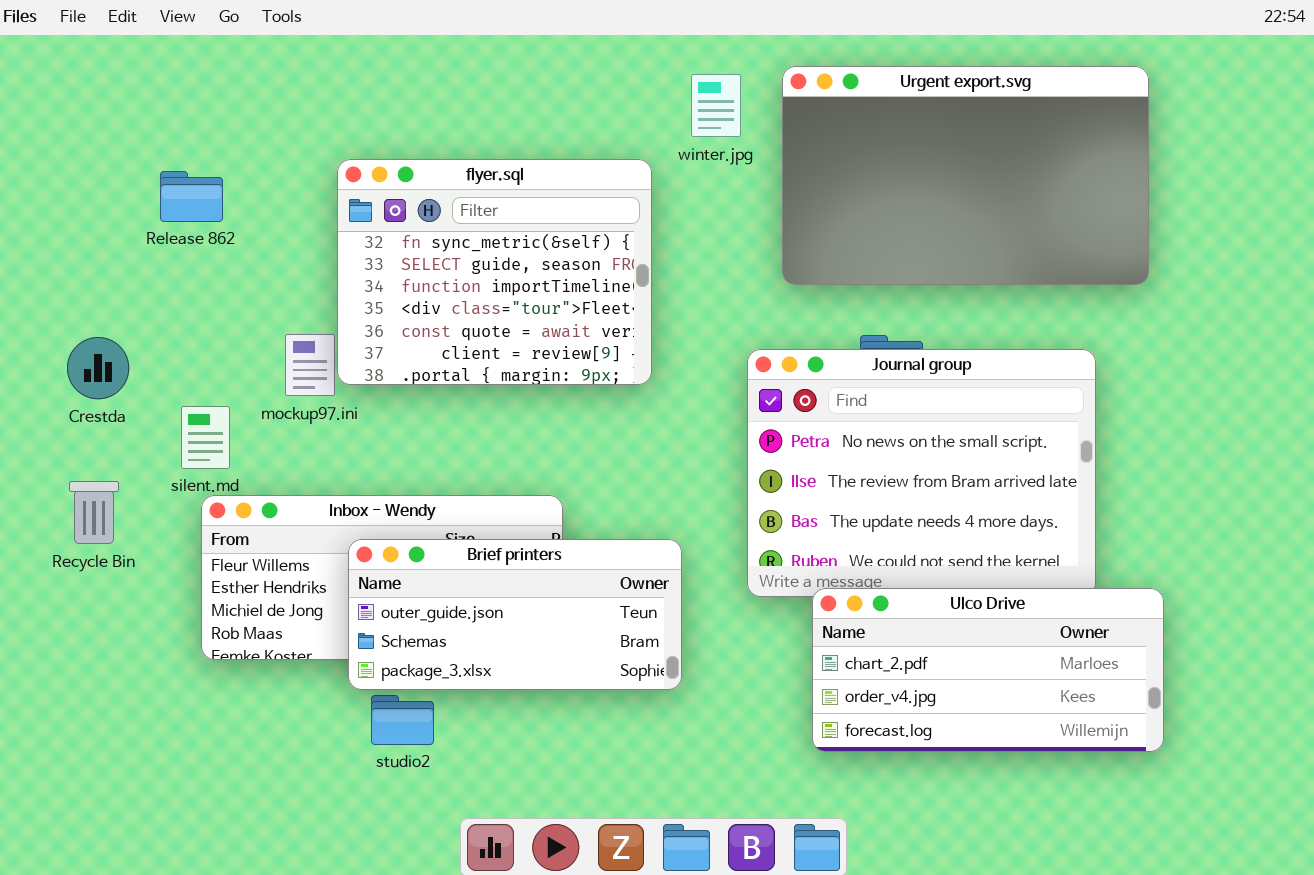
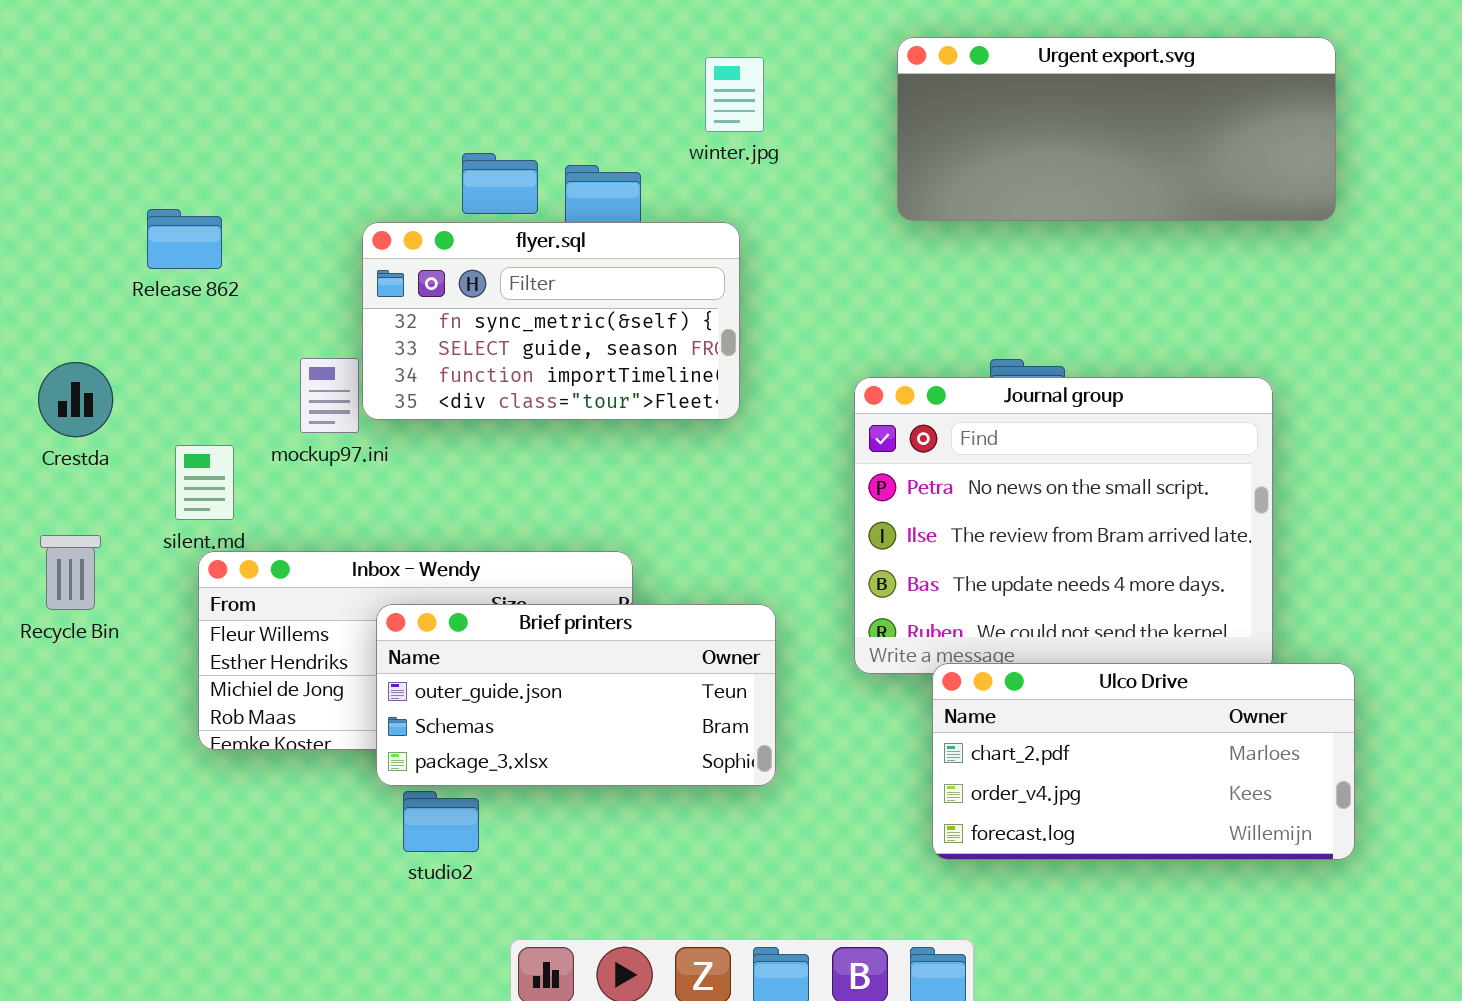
Urgent export.svg: [782,66,1149,285] -> [897,37,1336,221], resized
winter.jpg: [691,74,741,137] -> [705,57,764,132], moved
flyer.sql: [337,159,652,385] -> [362,222,740,420], resized
Release 862: [160,171,223,222] -> [147,209,222,269], moved

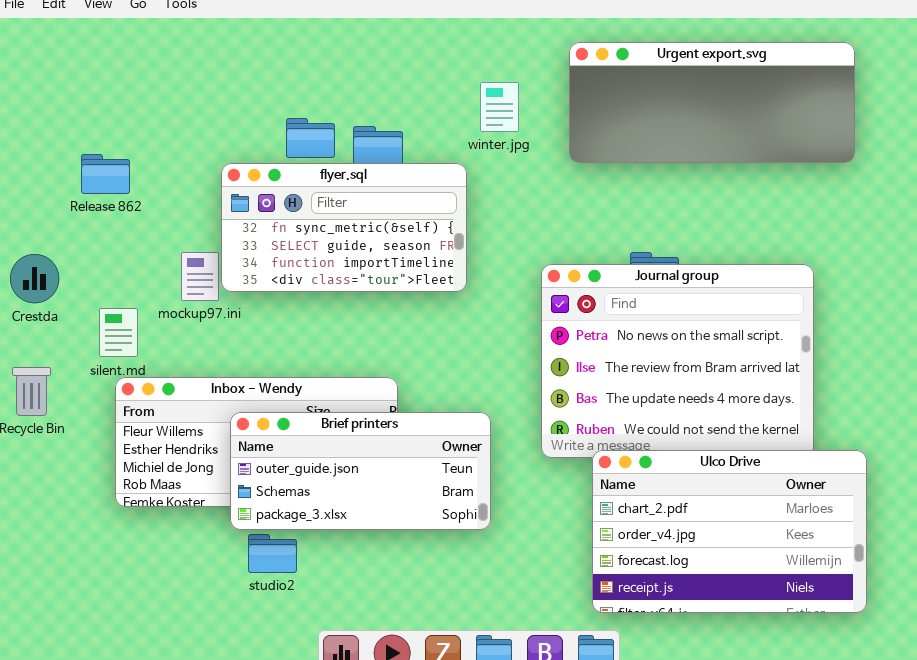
winter.jpg: [705,57,764,132] -> [480,82,519,132], moved
Ulco Drive: [932,663,1355,860] -> [592,450,867,613], resized

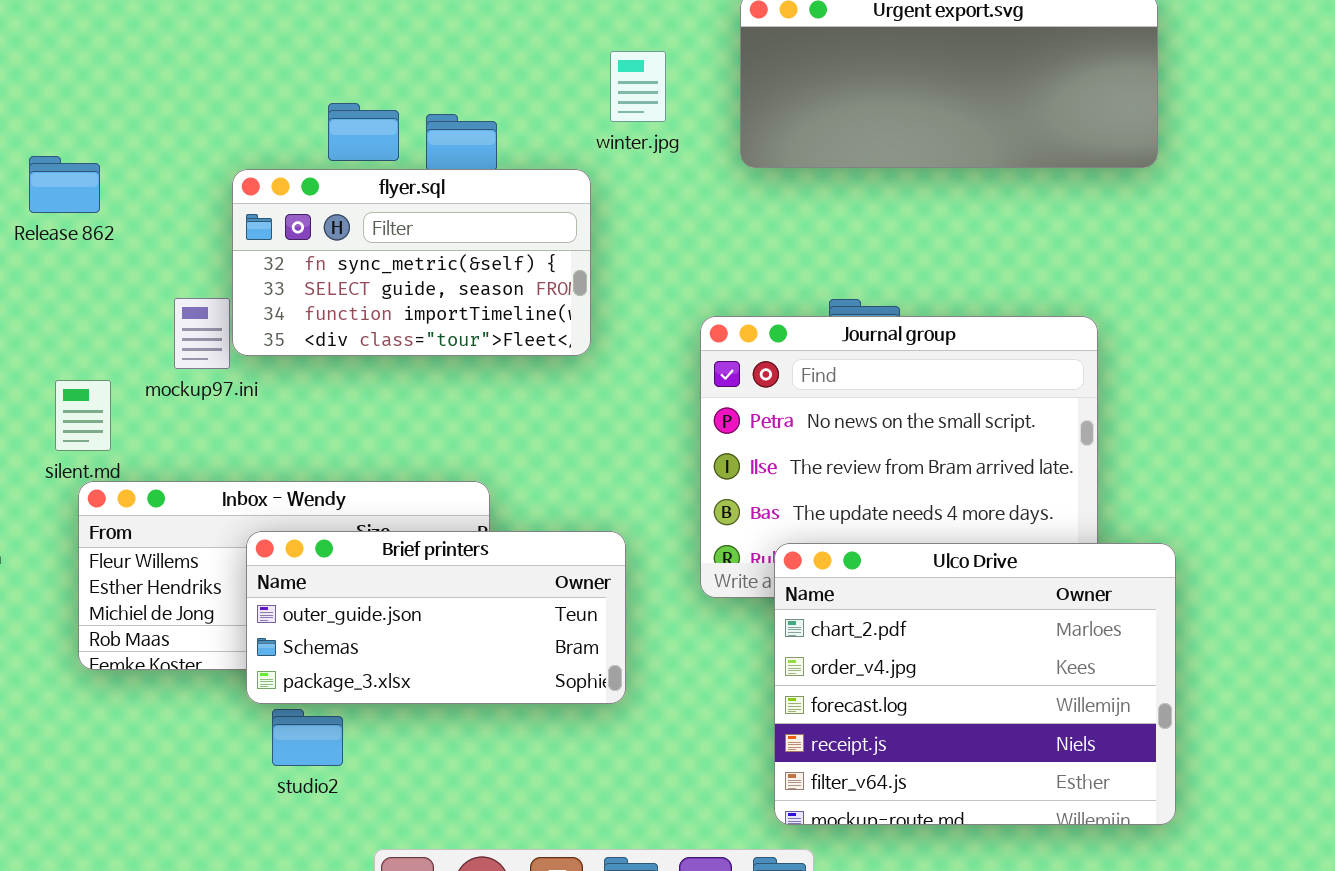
Ulco Drive: [592,450,867,613] -> [774,543,1176,825], resized

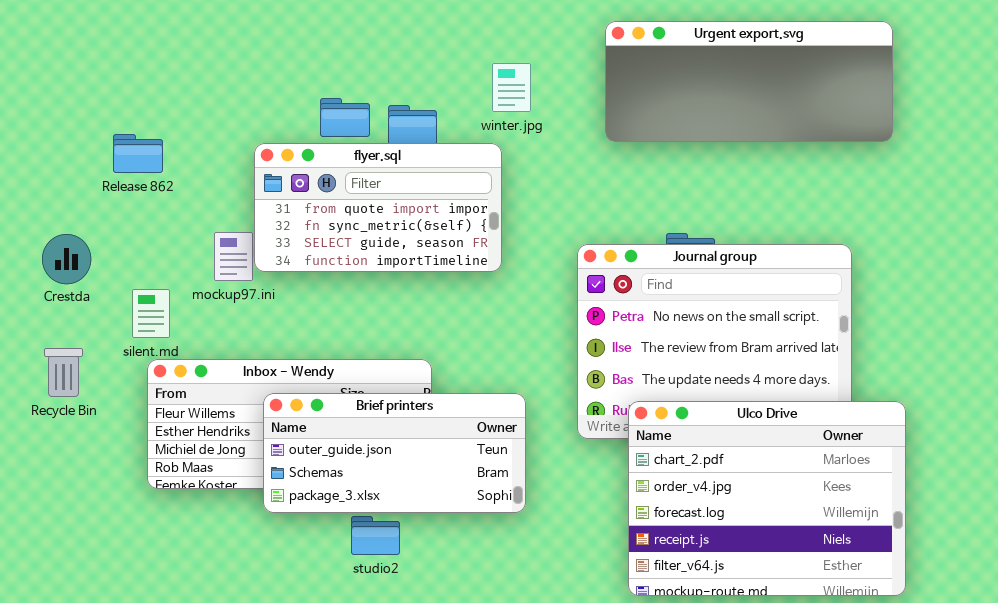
winter.jpg: [610,51,666,122] -> [492,63,531,112], moved
flyer.sql: [232,169,591,356] -> [254,143,502,272], scrolled up 1 row
studio2: [272,709,343,766] -> [351,516,400,555], moved

